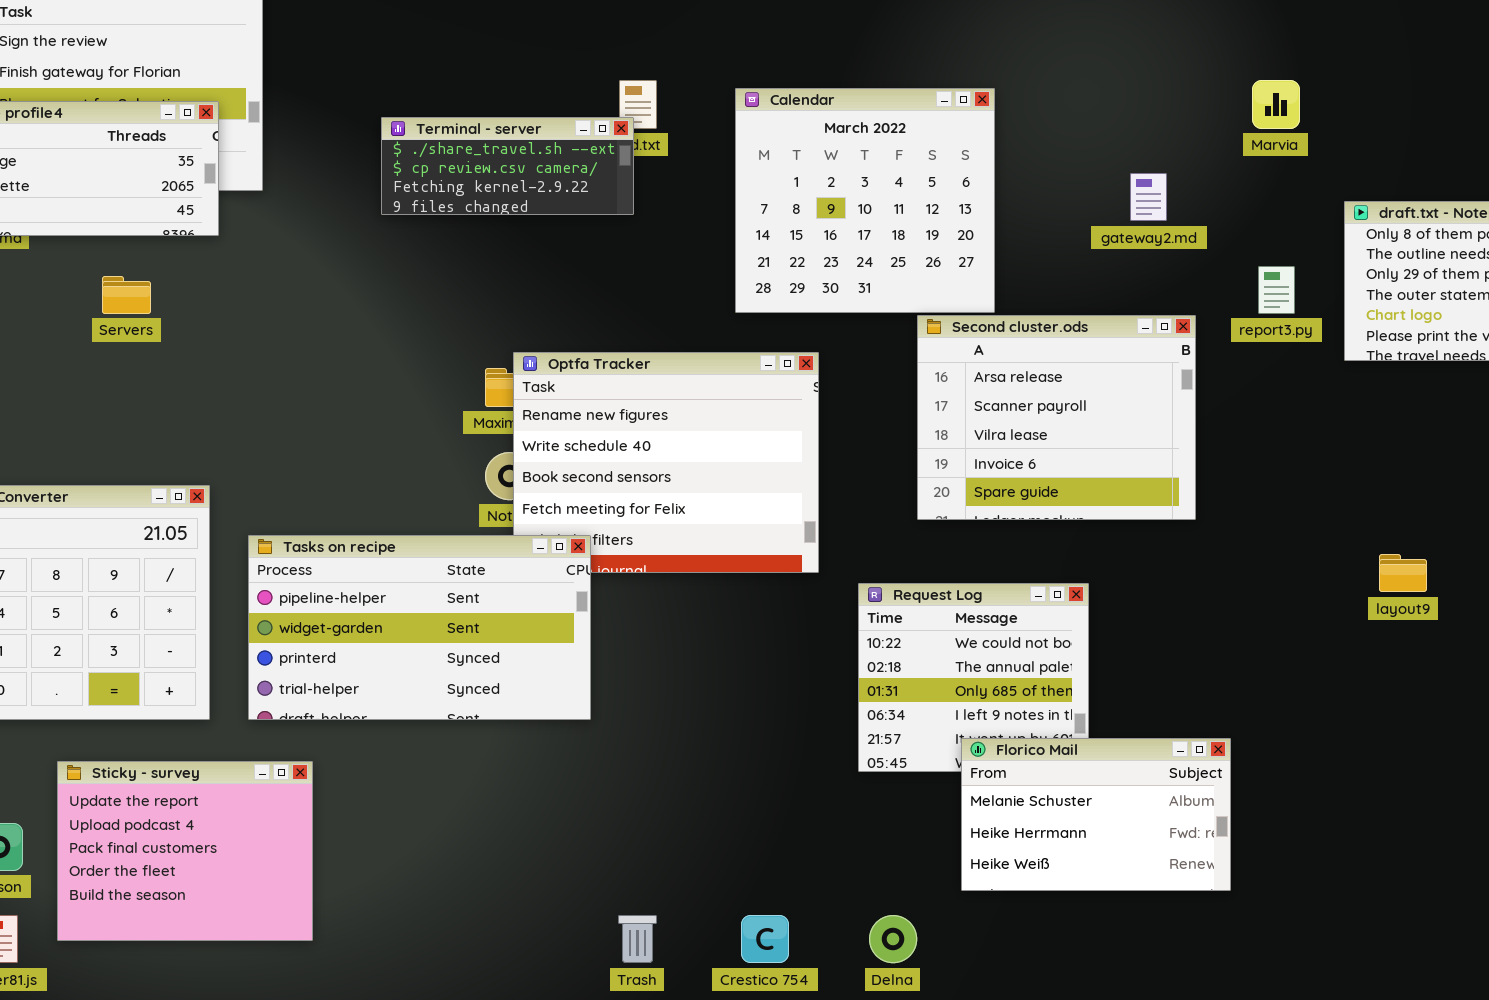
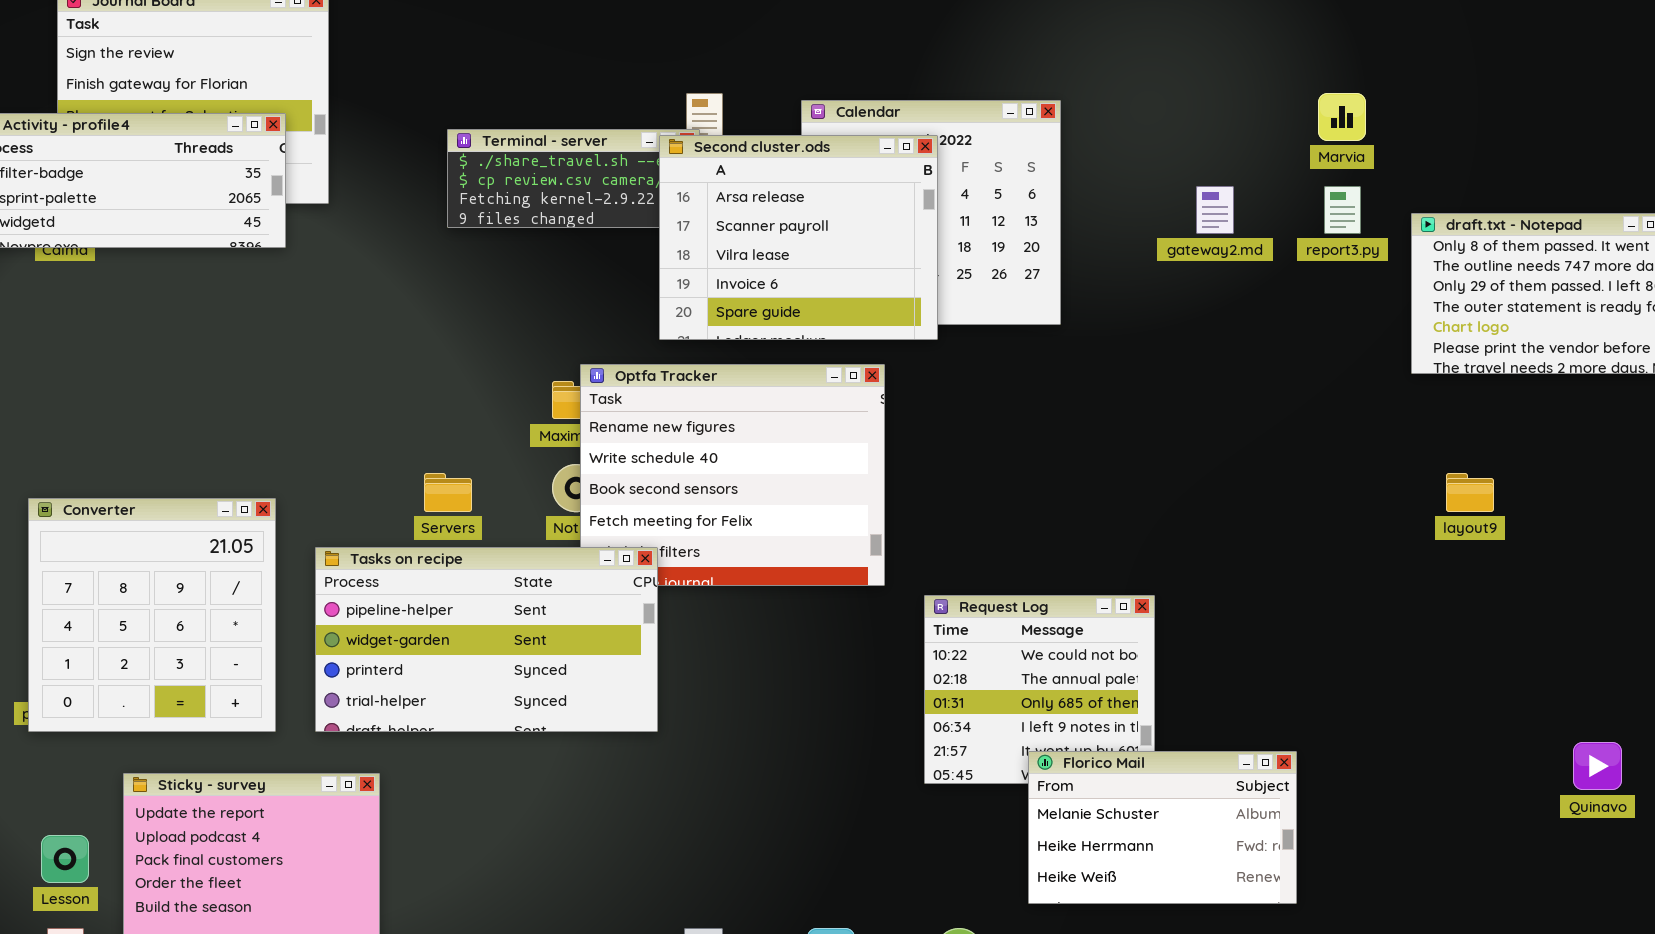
report3.py: [1258,266,1295,314] -> [1324,186,1361,234], moved
Servers: [102,276,151,314] -> [424,473,472,512], moved
Second cluster.ods: [917,315,1196,520] -> [659,135,938,340], moved
layout9: [1379,554,1427,592] -> [1446,473,1494,512], moved

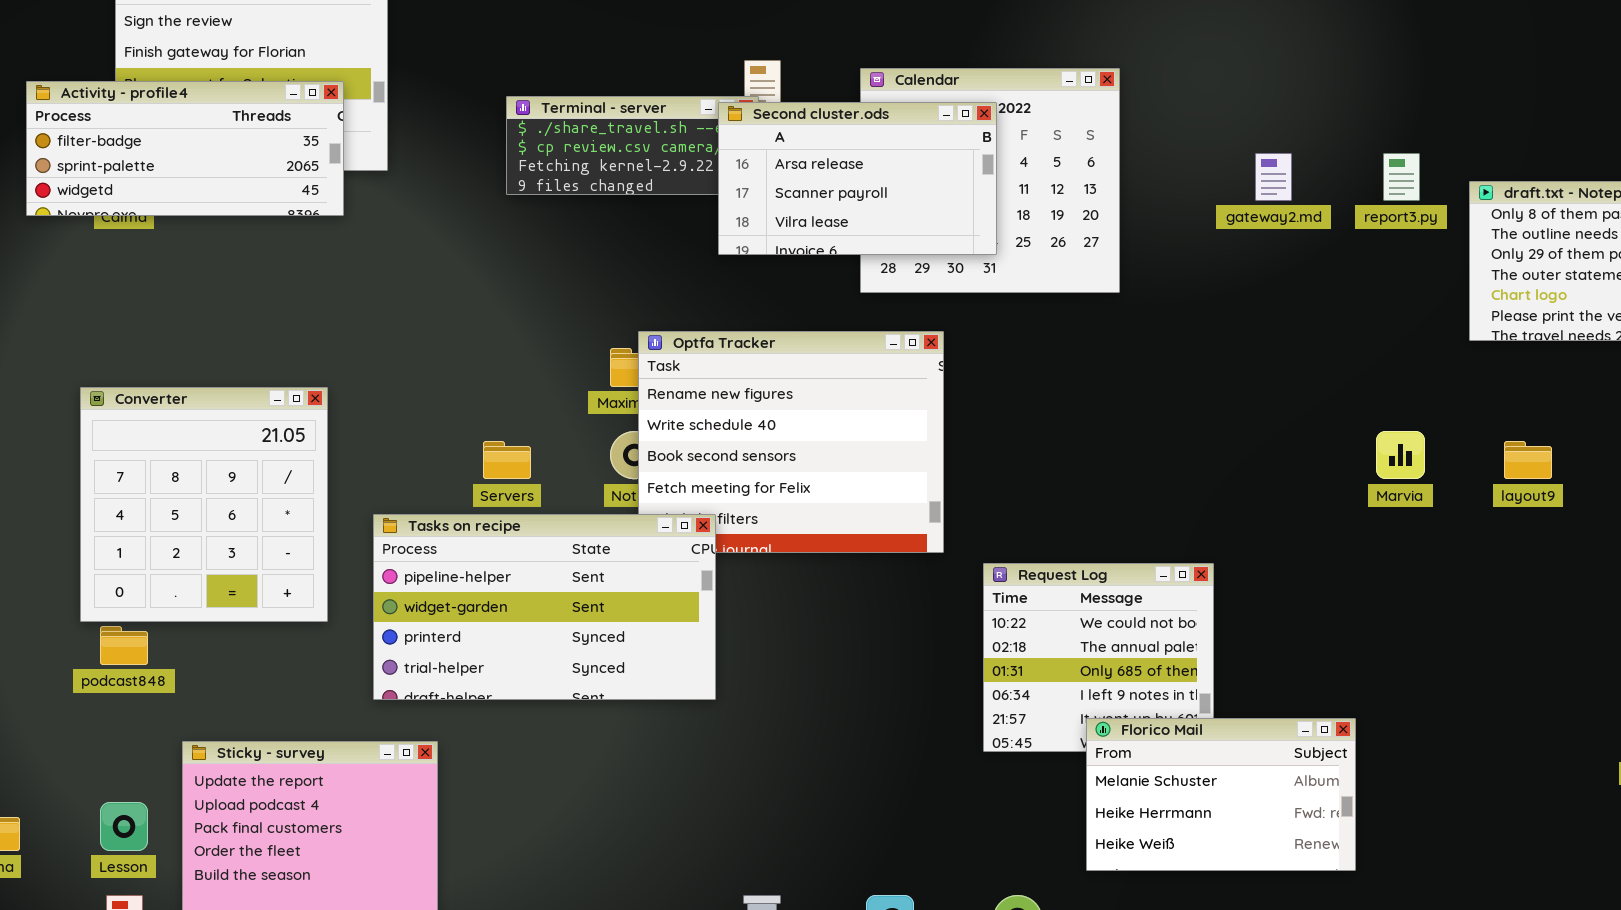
Marvia: [1318,93,1366,141] -> [1376,431,1425,479], moved
Second cluster.ods: [659,135,938,340] -> [718,102,997,255], resized
Converter: [28,498,276,732] -> [80,387,328,622], moved

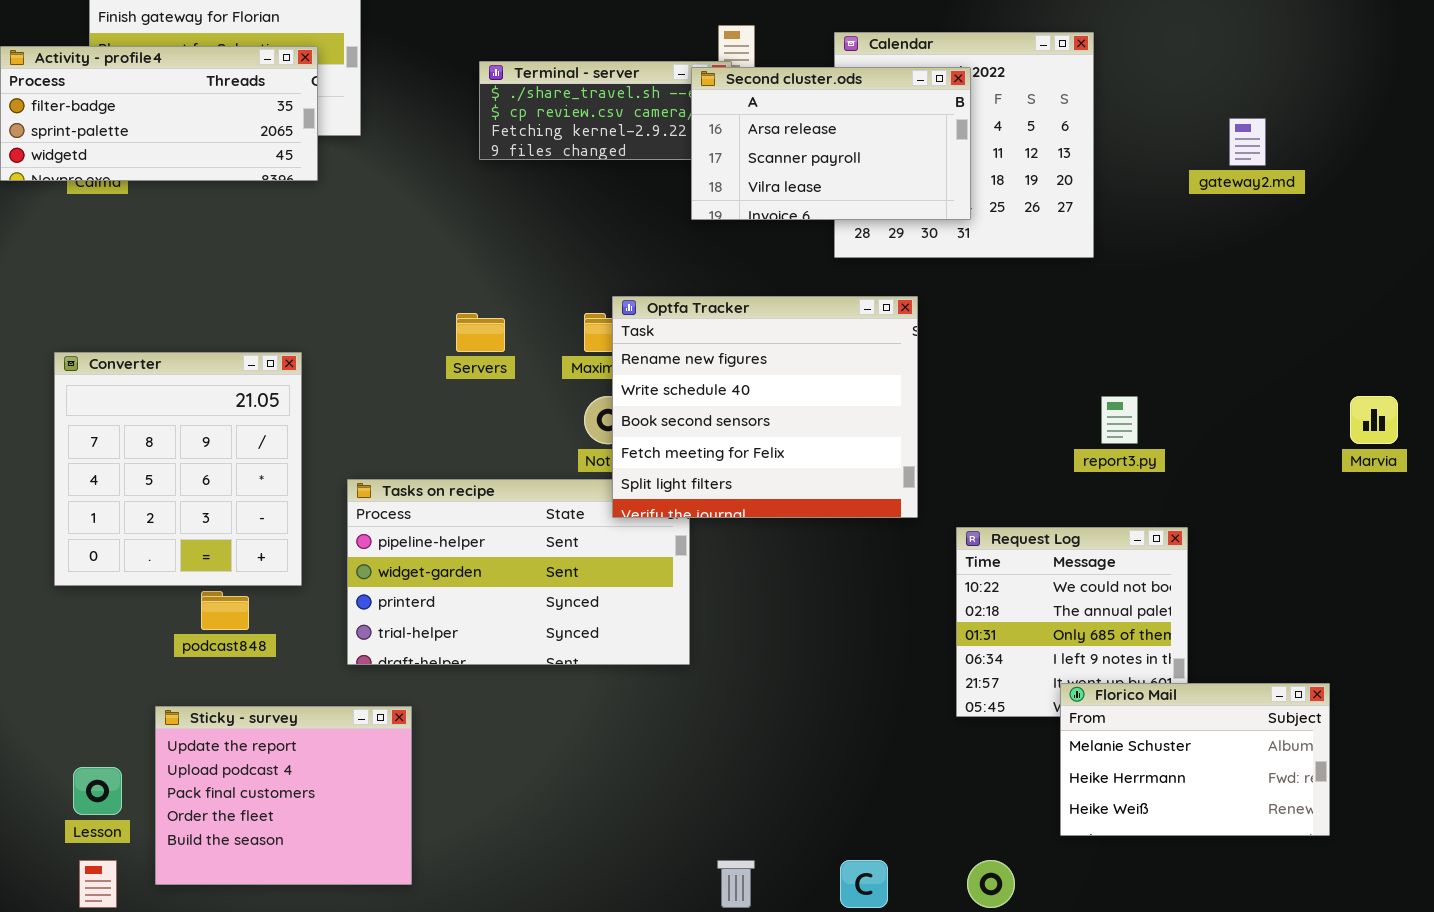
report3.py: [1383,153,1420,201] -> [1101,396,1138,444], moved
Optfa Tracker: [638,331,944,553] -> [612,296,918,518], raised
Servers: [483,441,531,479] -> [456,313,505,352], moved
podcast848: [100,626,148,665] -> [201,591,249,630], moved

